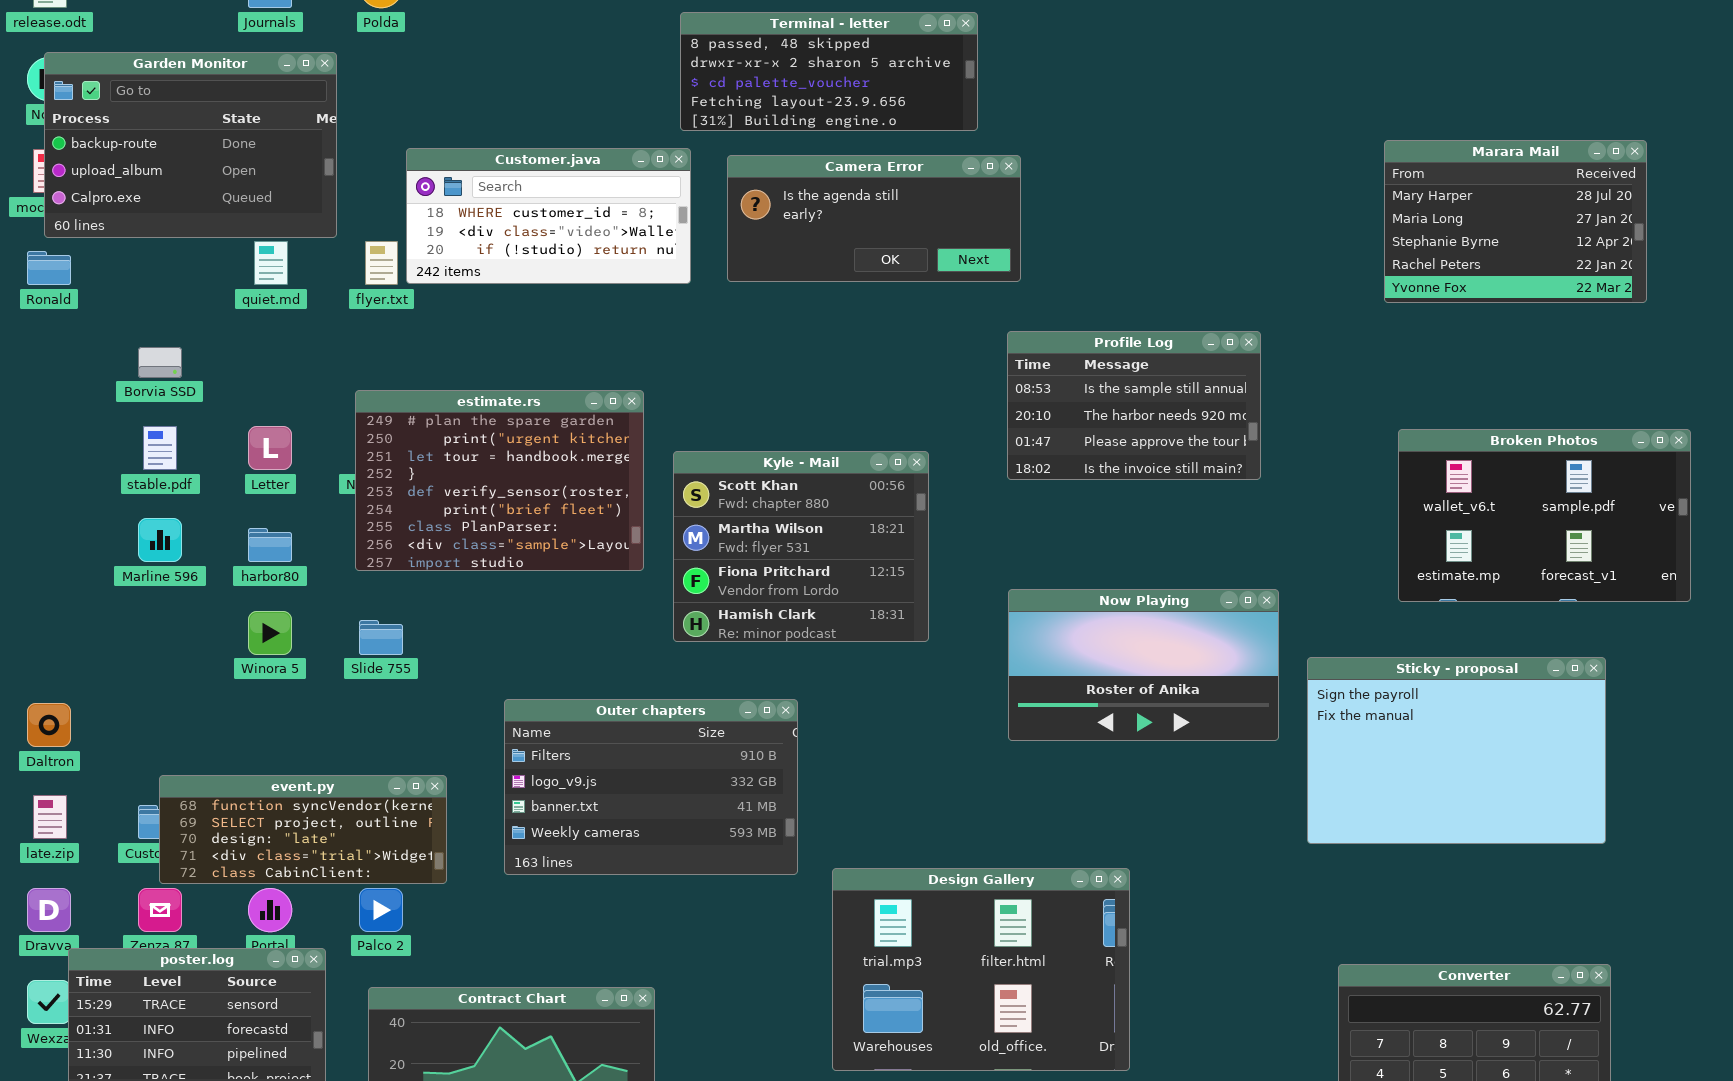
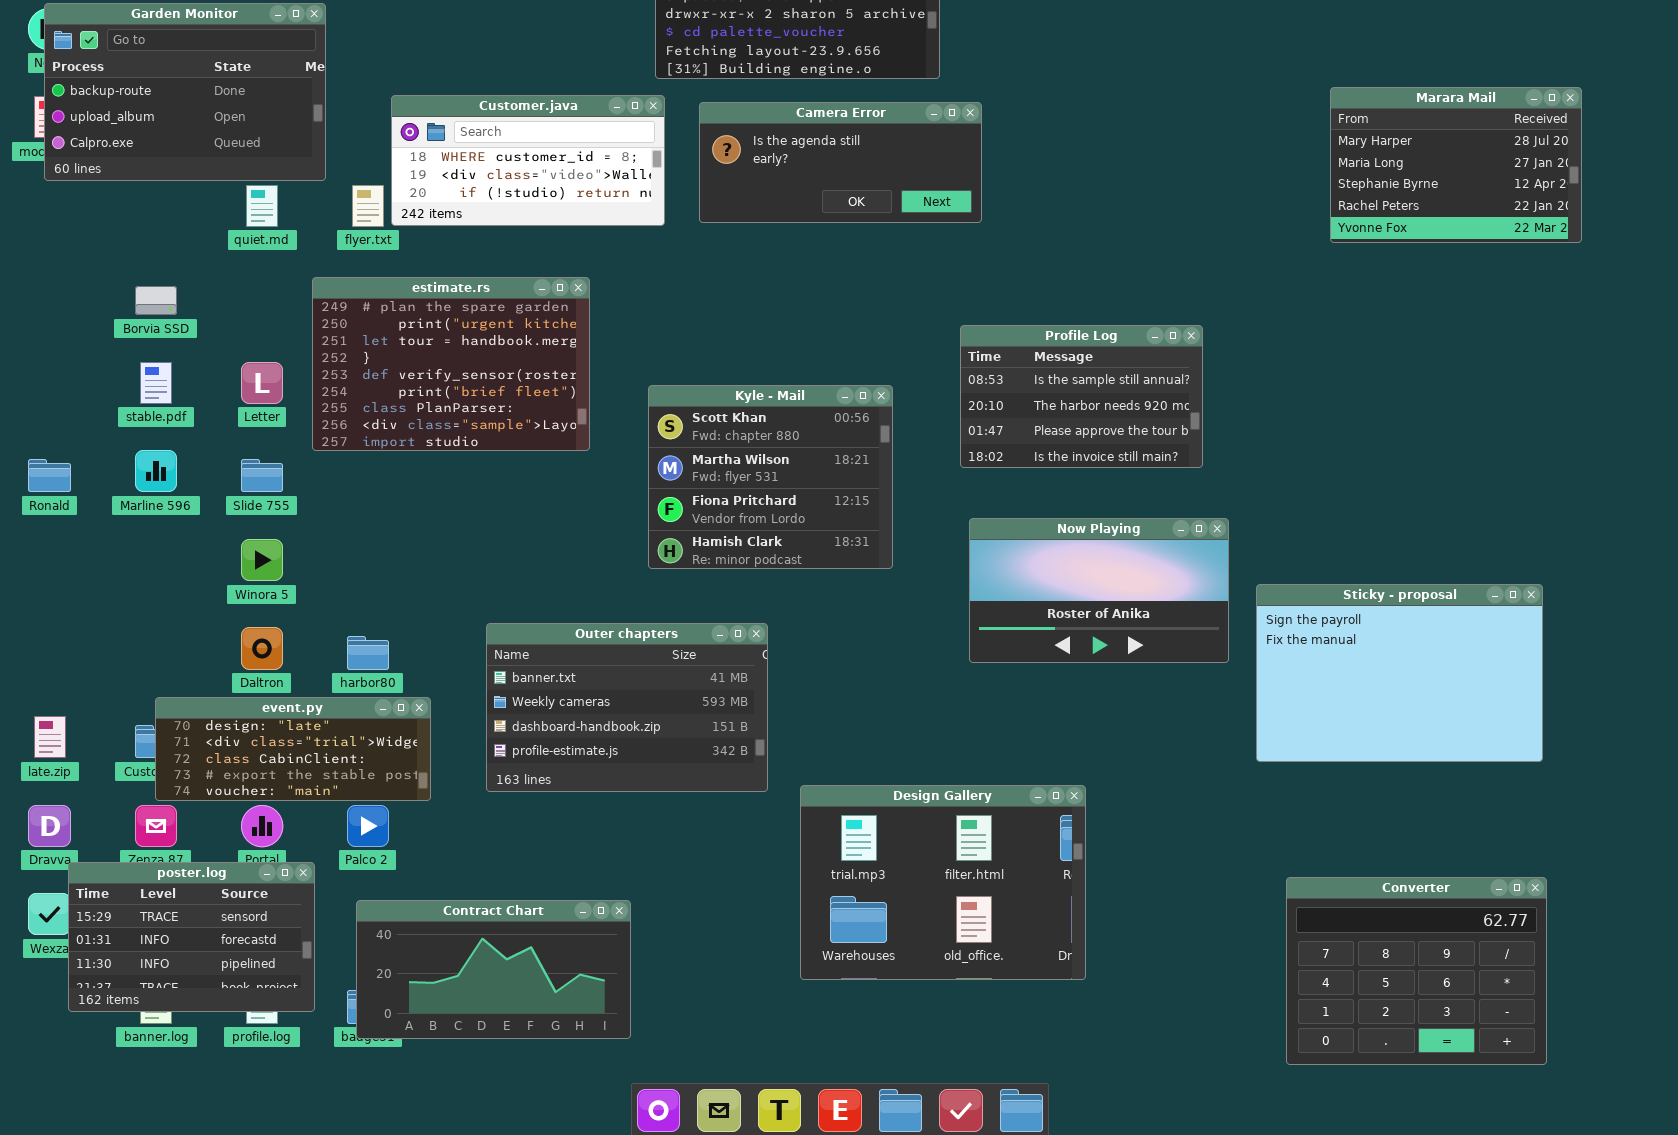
Ronald: [27,251,71,285] -> [28,459,71,492], moved
Profile Log: [1007,331,1261,480] -> [960,325,1203,468], moved
estimate.rs: [355,390,644,571] -> [312,277,590,451], moved
Broken Photos: [1398,429,1691,602] -> none, closed
harbor80: [248,528,292,562] -> [347,636,389,670], moved
Slide 755: [359,620,403,655] -> [241,459,283,492], moved
Outer chapters: [504,699,798,875] -> [486,623,768,792], scrolled down 2 rows
Daltron: [27,703,71,747] -> [241,627,283,670], moved
event.py: [159,775,447,884] -> [155,697,431,801], scrolled down 2 rows

